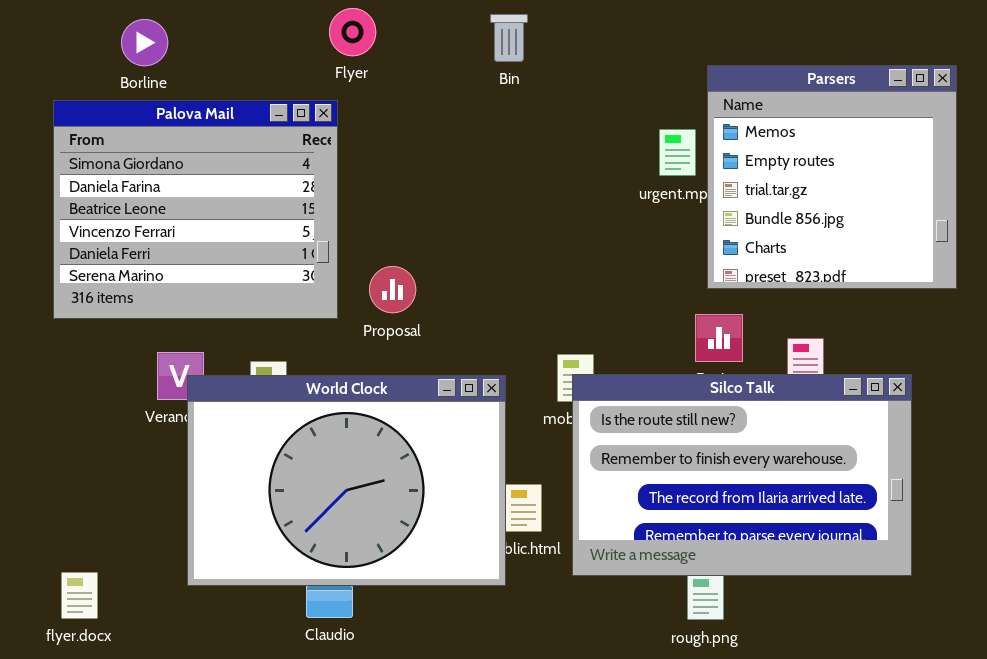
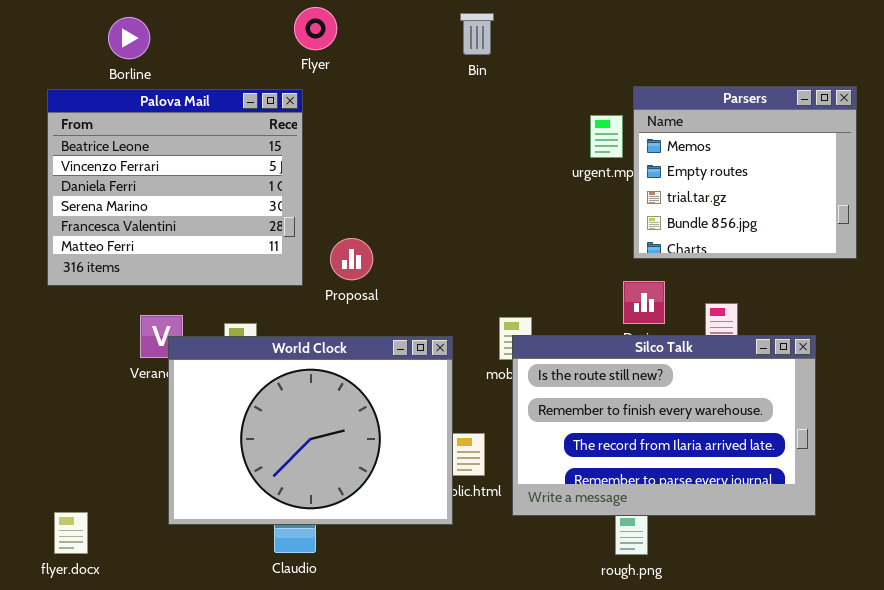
Bin: [490,14,528,62] -> [460,13,494,55], moved
Parsers: [707,65,957,289] -> [633,86,857,259], resized
Palova Mail: [53,100,338,319] -> [47,89,303,286], scrolled down 2 rows

